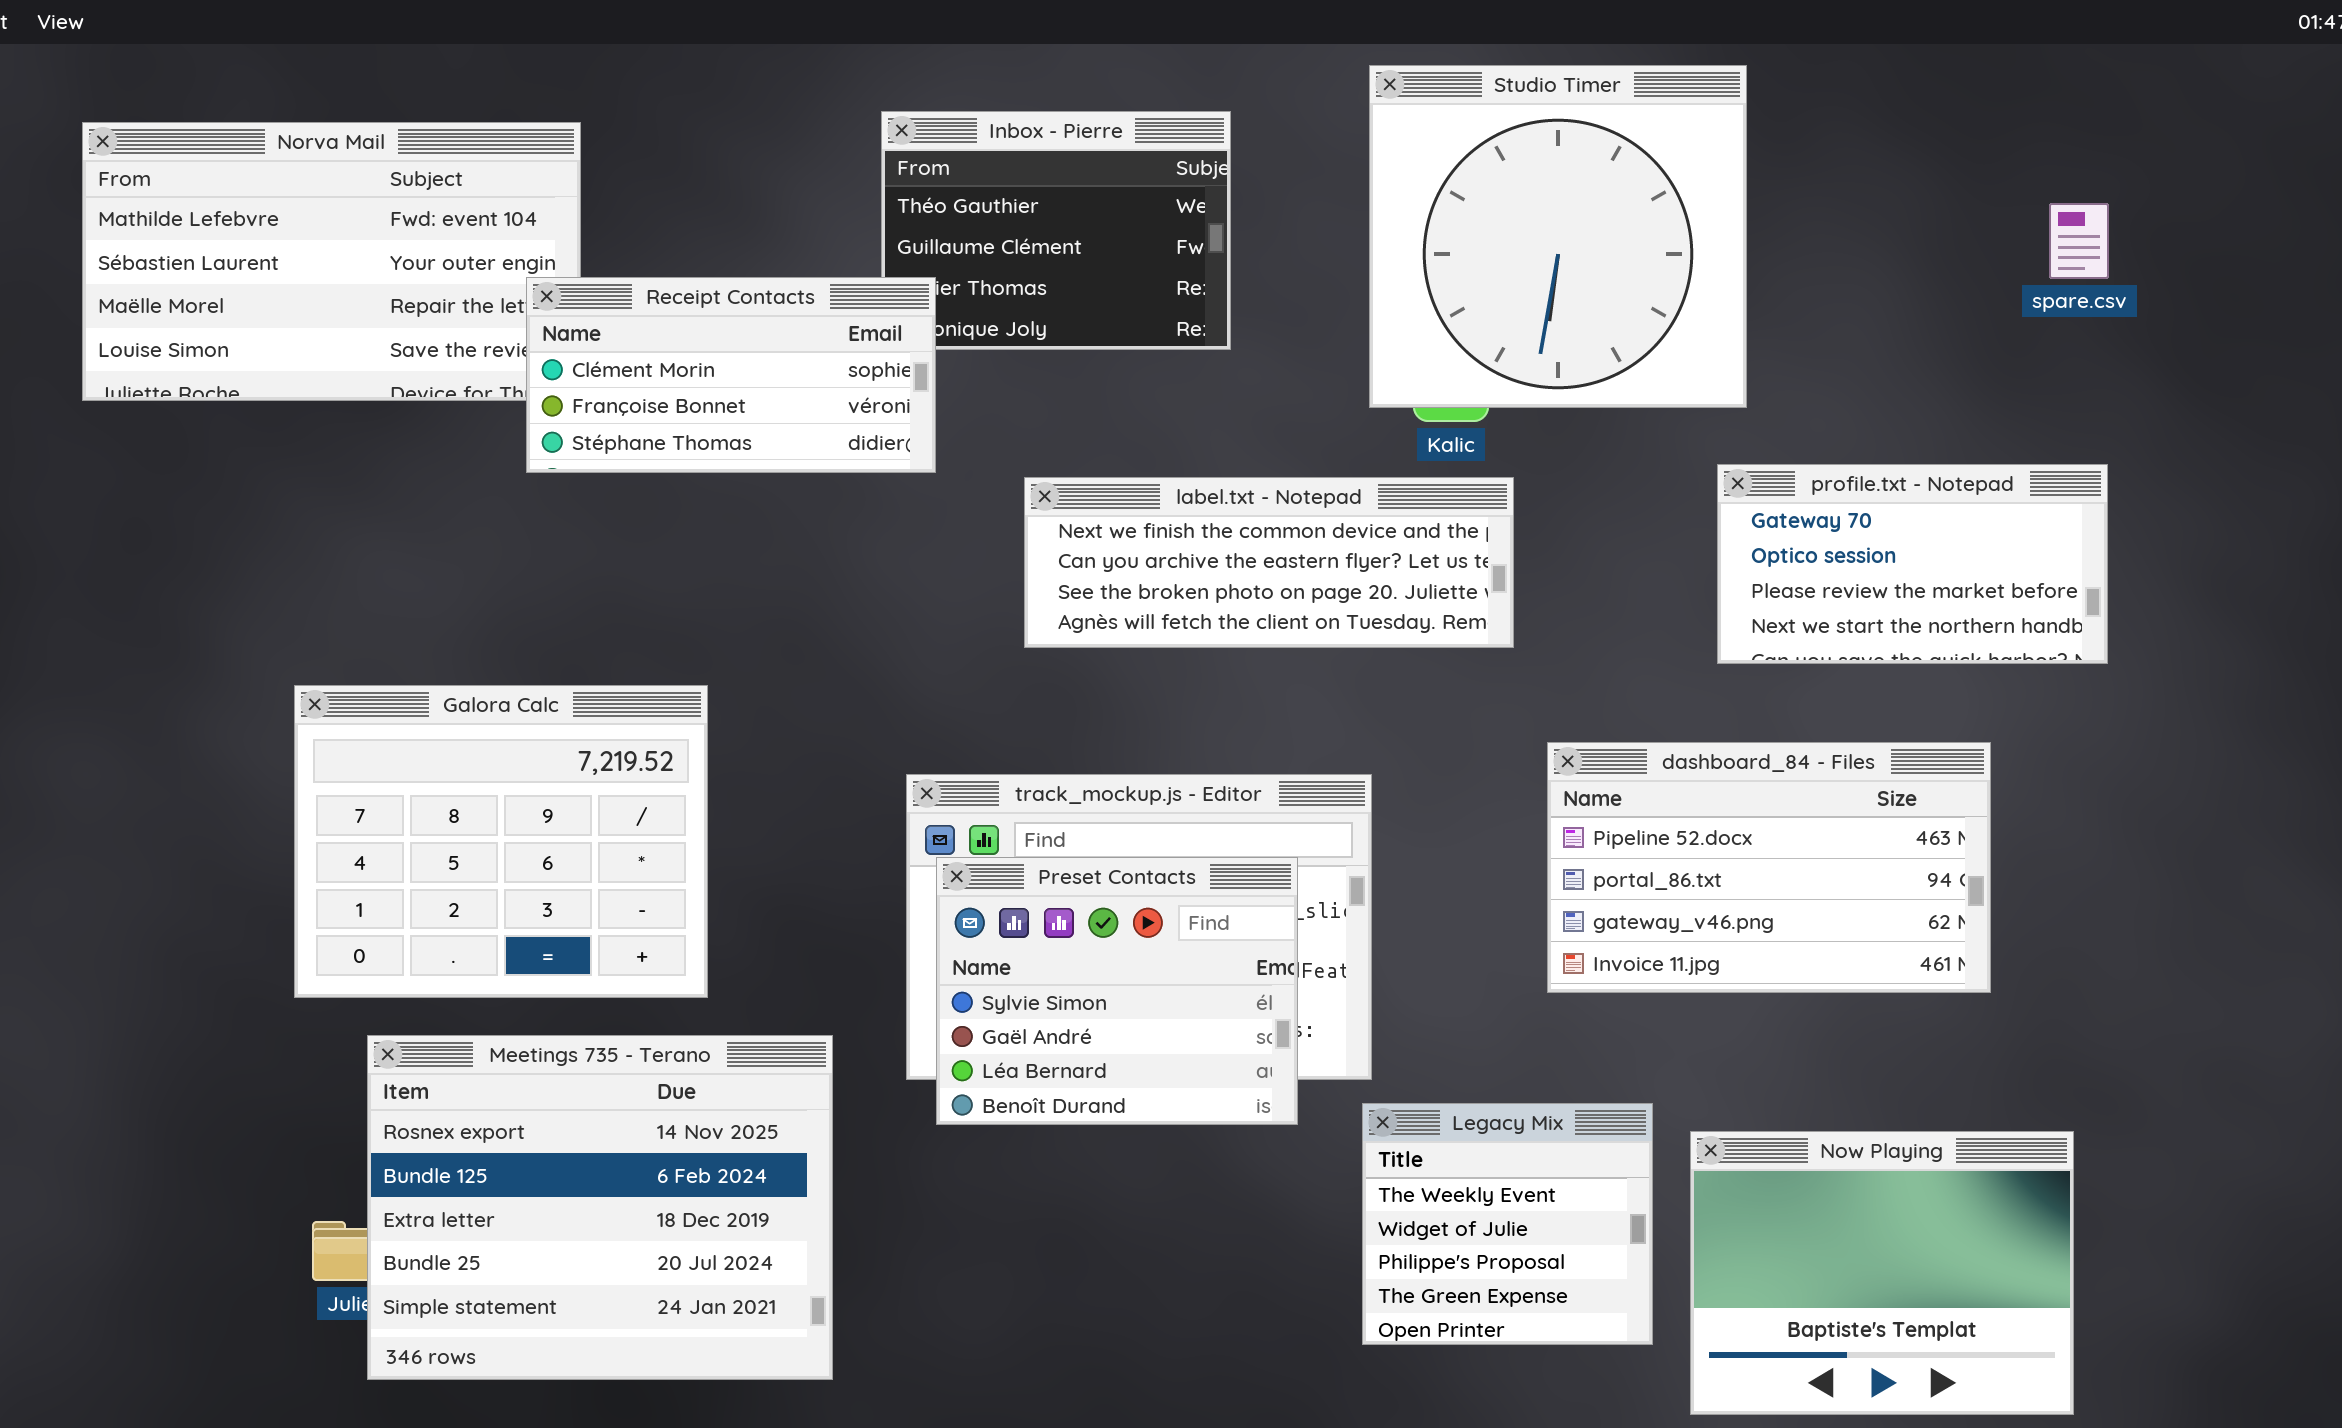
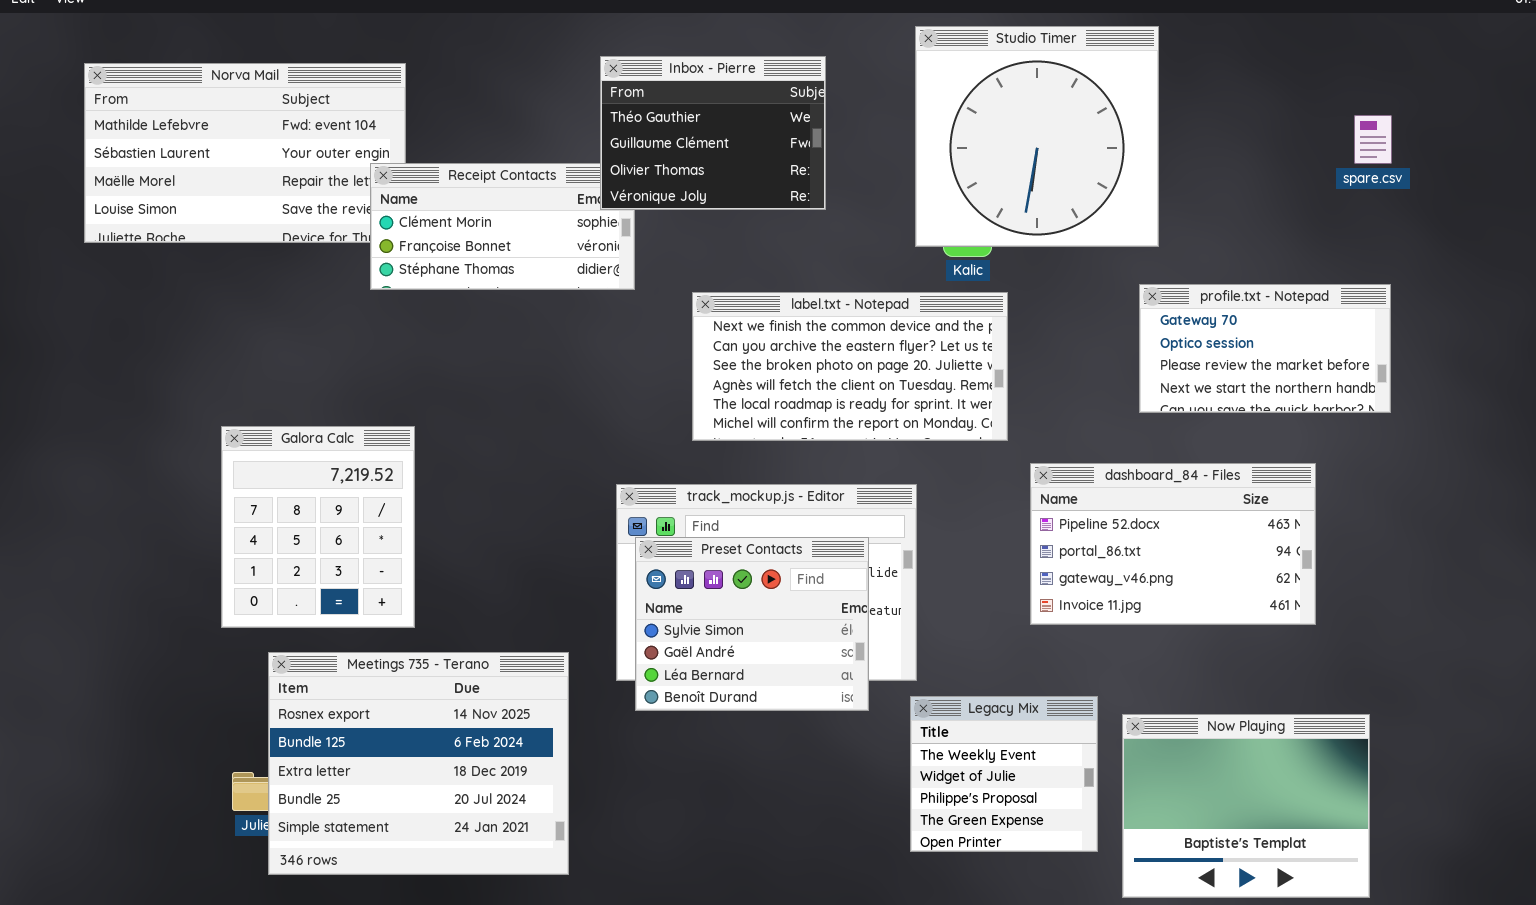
Inbox - Pierre: [881,111,1231,350] -> [600,56,826,210], raised
label.txt - Notepad: [1024,477,1514,648] -> [692,292,1008,441], resized
Galora Calc: [294,685,708,998] -> [221,426,415,628], resized

